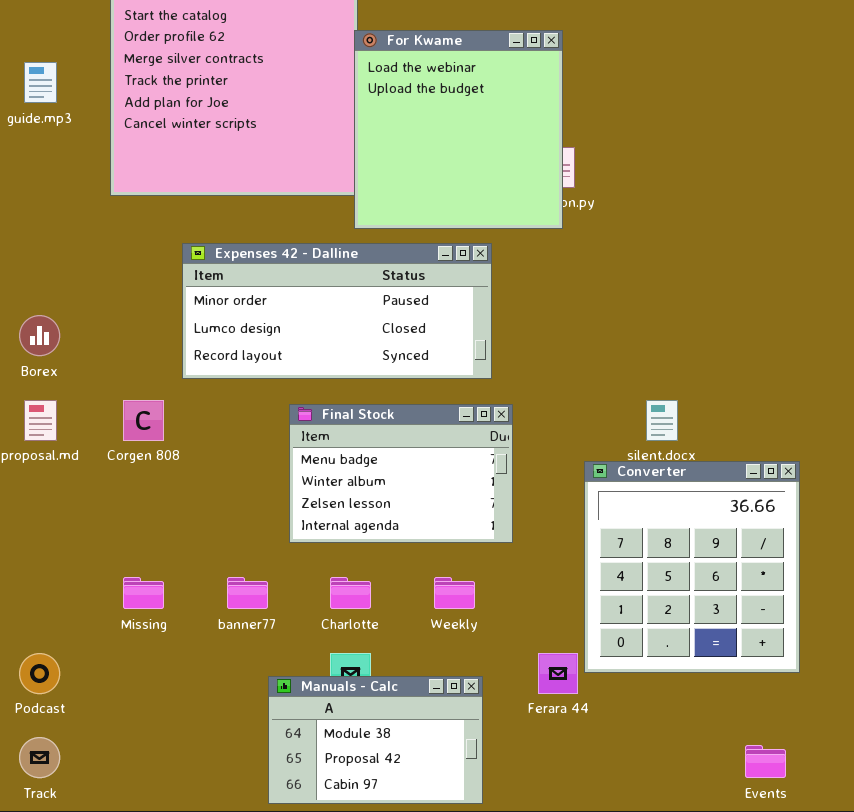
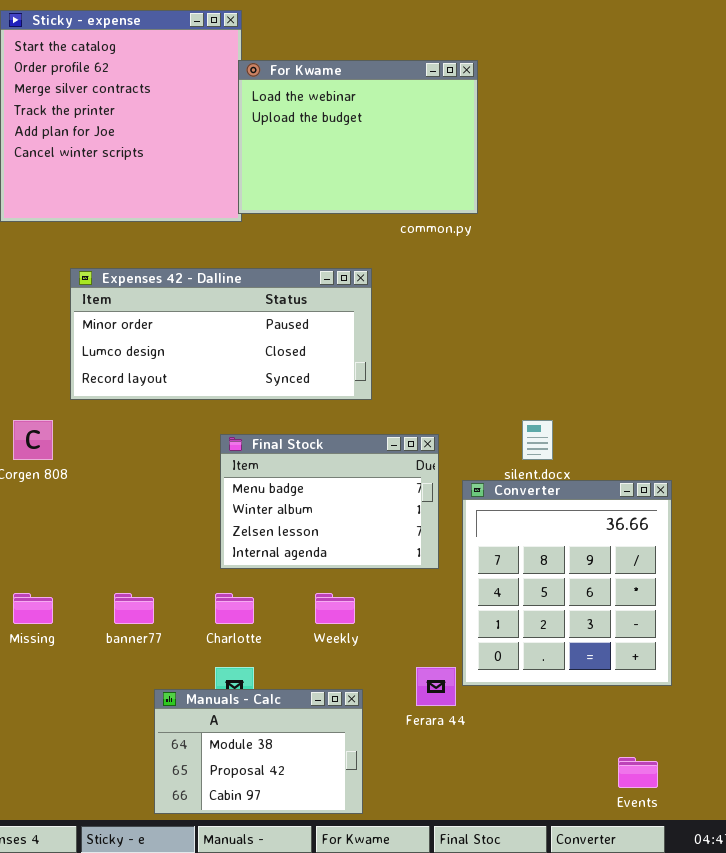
For Kwame: [354,30,563,229] -> [238,60,478,214], resized
Final Stock: [289,404,513,543] -> [220,434,439,569], moved

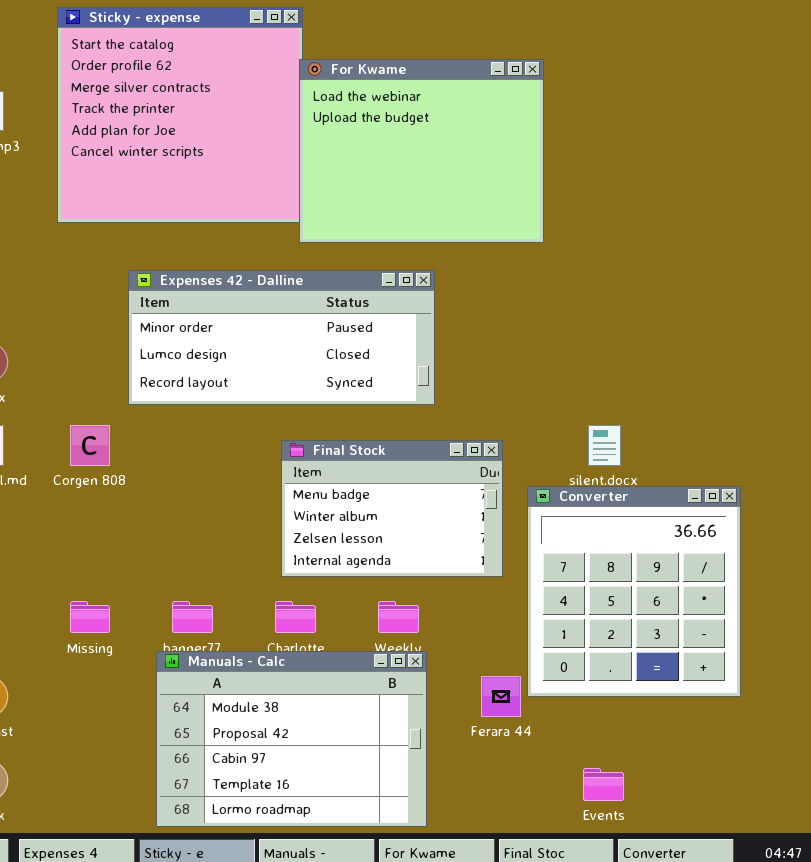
For Kwame: [238,60,478,214] -> [299,59,544,243], resized
Manuals - Calc: [154,689,363,814] -> [156,651,427,827], resized
Events: [618,757,658,788] -> [583,768,624,801], moved

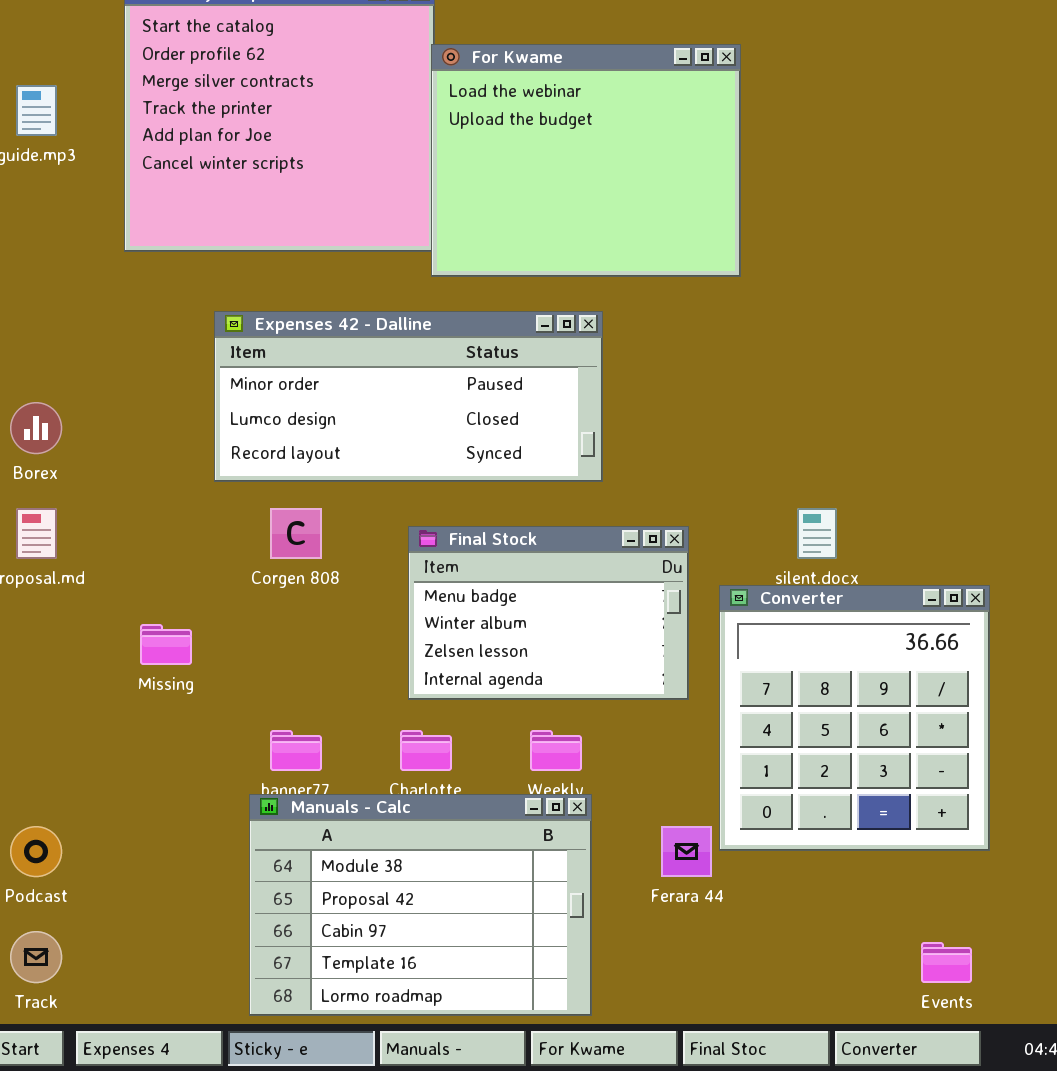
Corgen 808: [70,425,110,466] -> [270,508,322,559], moved
Missing: [70,601,110,633] -> [140,624,192,665], moved
Events: [583,768,624,801] -> [921,942,972,983], moved

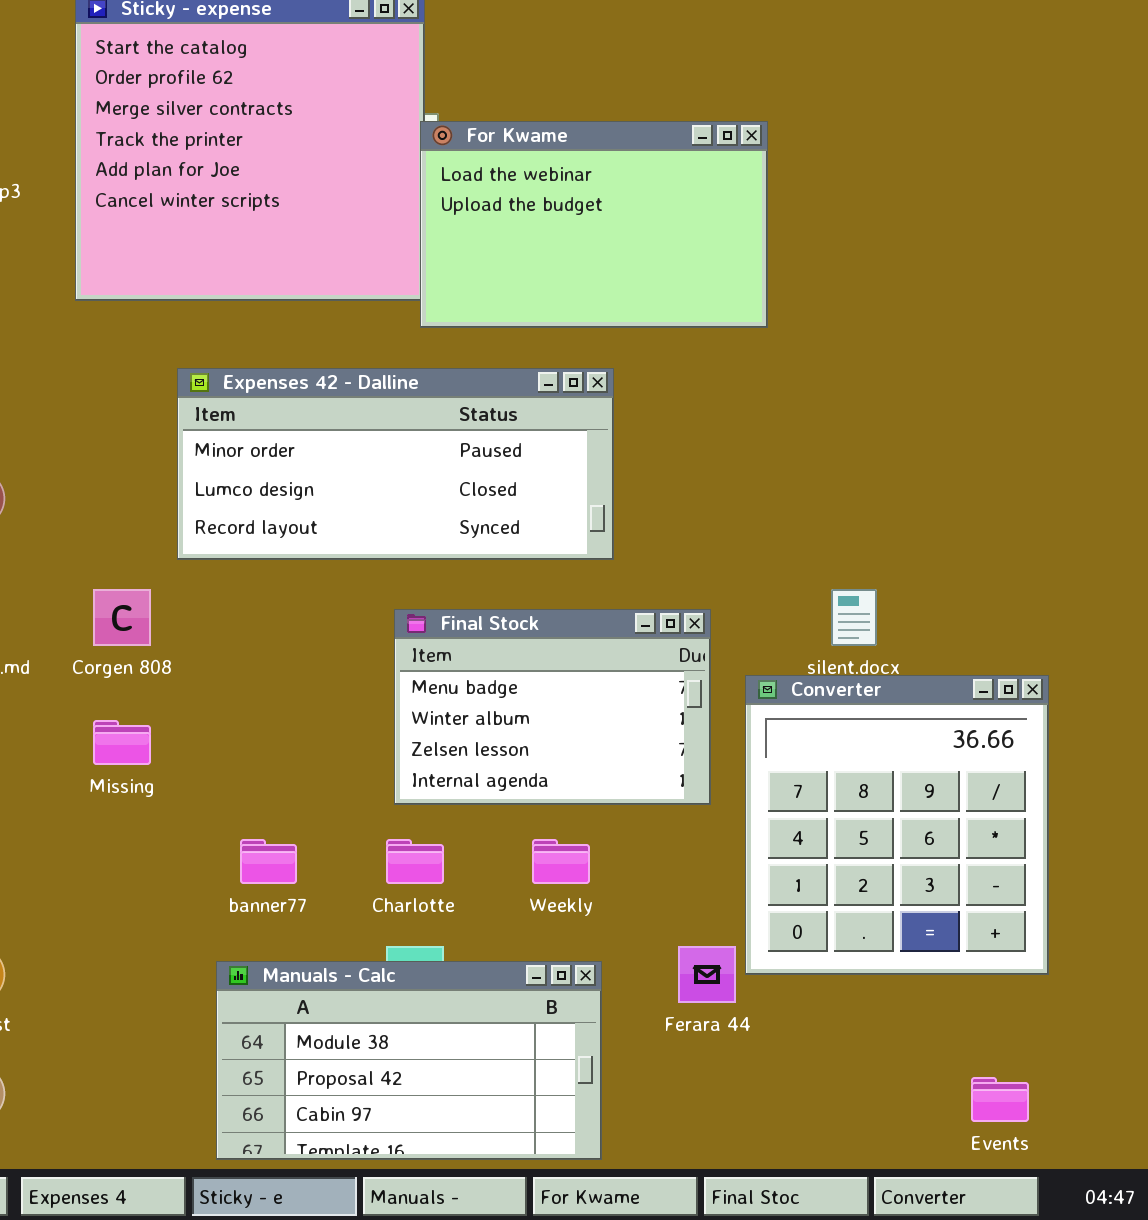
For Kwame: [431,44,741,277] -> [420,121,768,328], resized
Corgen 808: [270,508,322,559] -> [93,589,151,646], moved
Manuals - Calc: [249,794,592,1016] -> [216,961,602,1160], resized

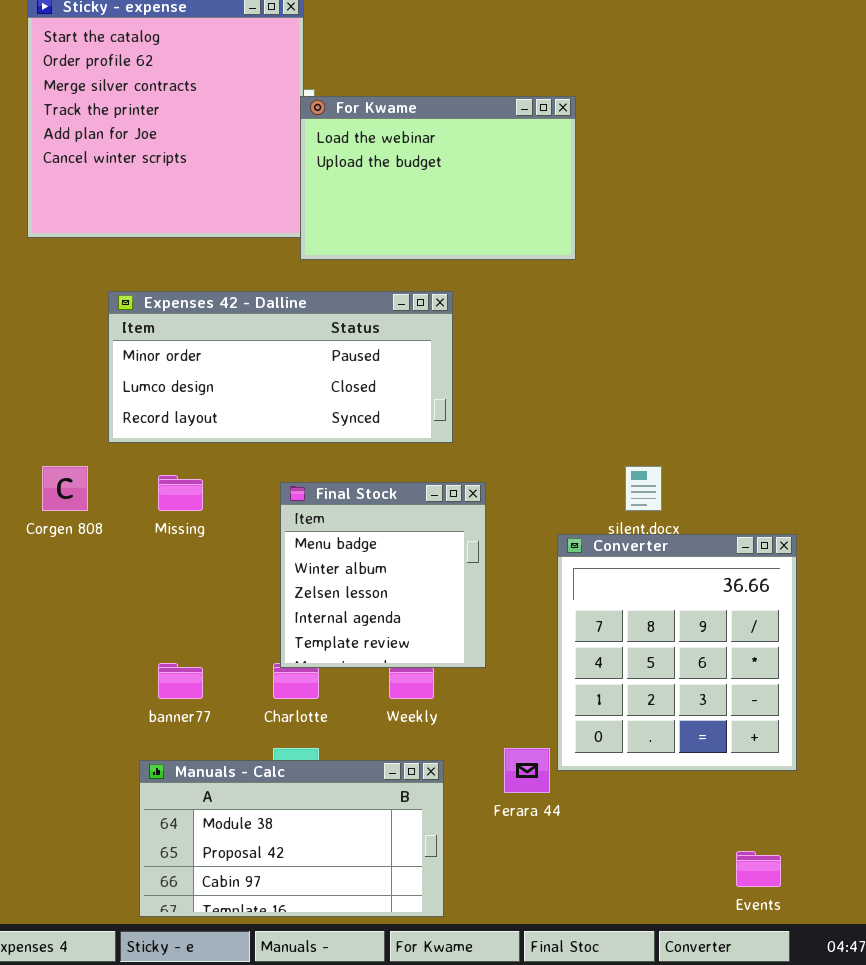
Final Stock: [394,609,711,805] -> [280,482,486,668], resized
Missing: [93,720,151,765] -> [158,475,203,511], moved

